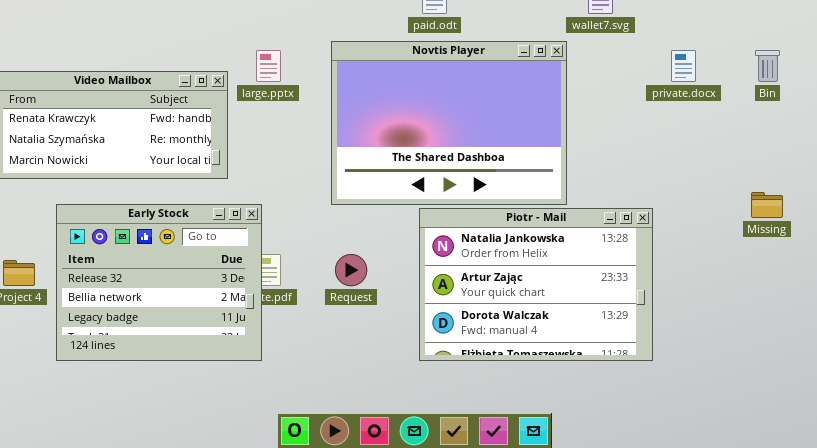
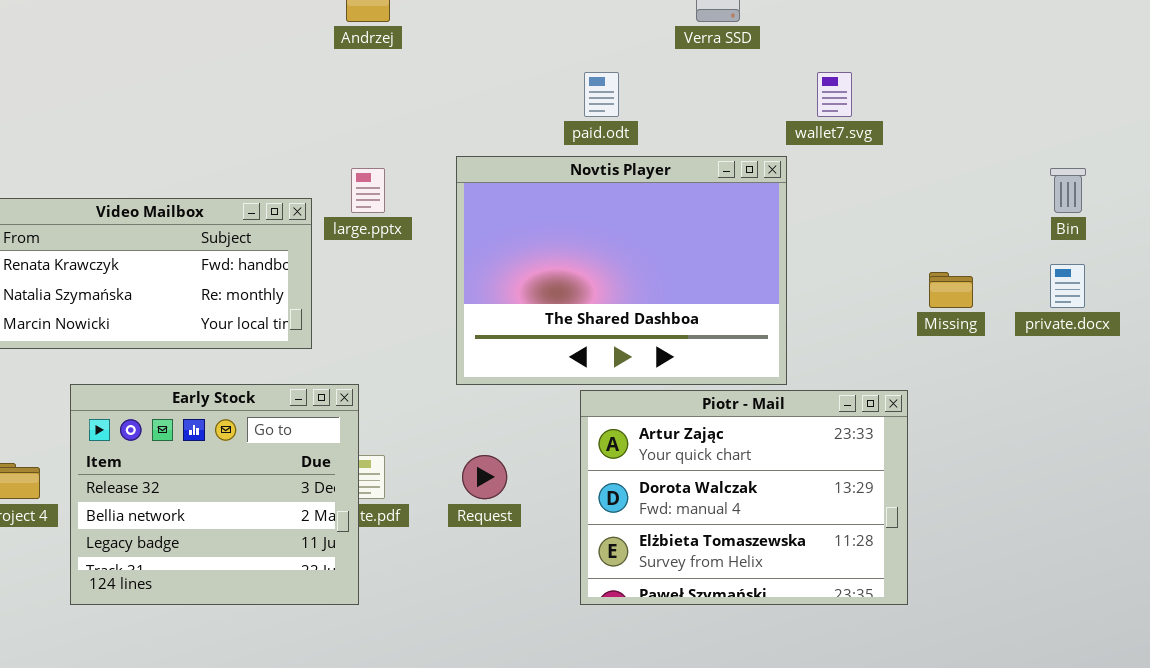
private.docx: [671,50,696,82] -> [1050,264,1085,308], moved
Missing: [751,192,783,218] -> [929,272,973,308], moved
Piotr - Mail: [419,208,653,361] -> [580,390,908,605], scrolled down 1 row

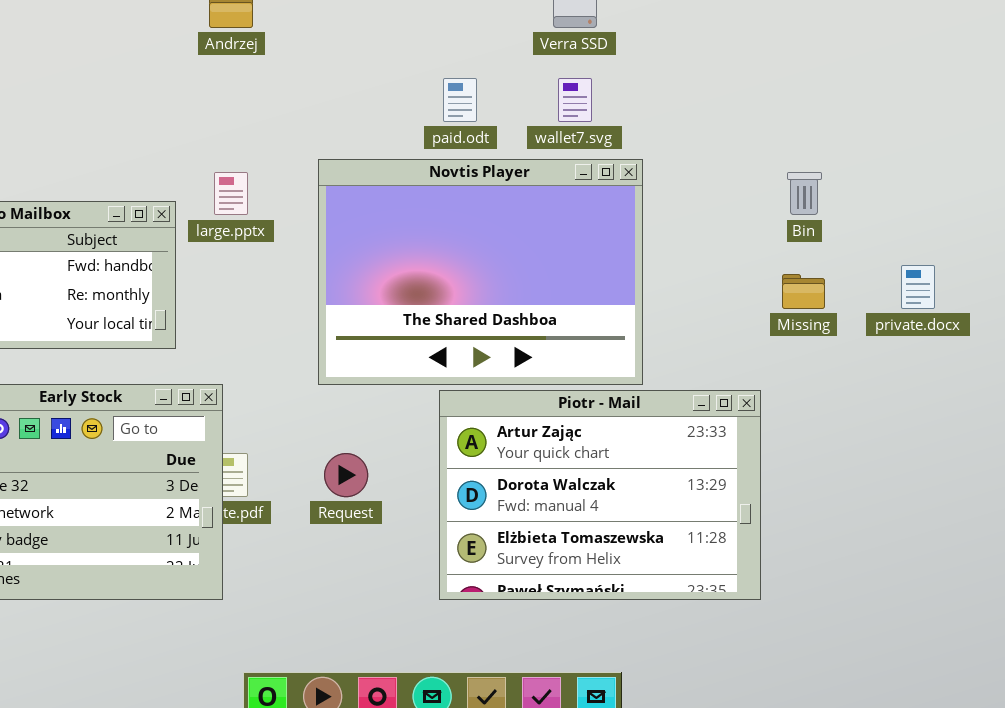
wallet7.svg: [817,72,852,117] -> [558,78,592,122], moved
Bin: [1050,168,1086,213] -> [787,172,822,215], moved

